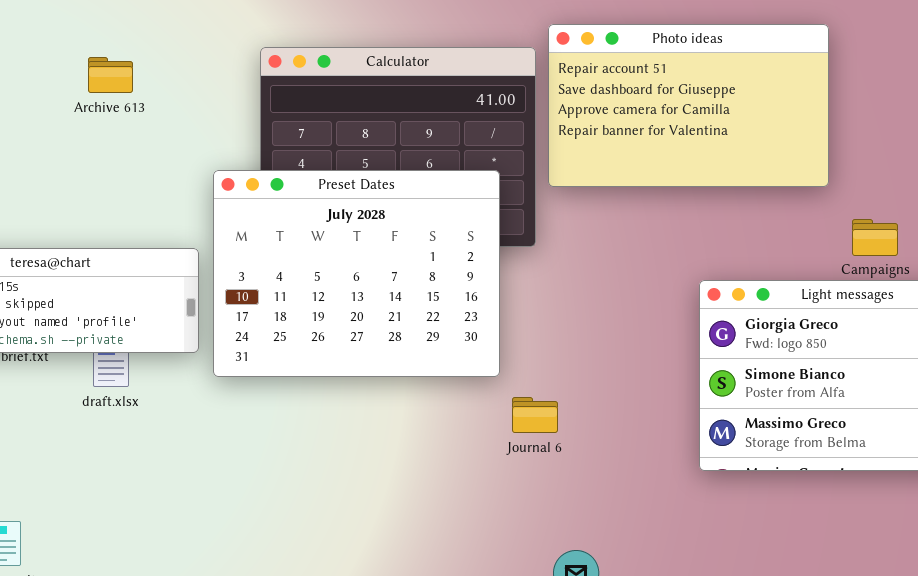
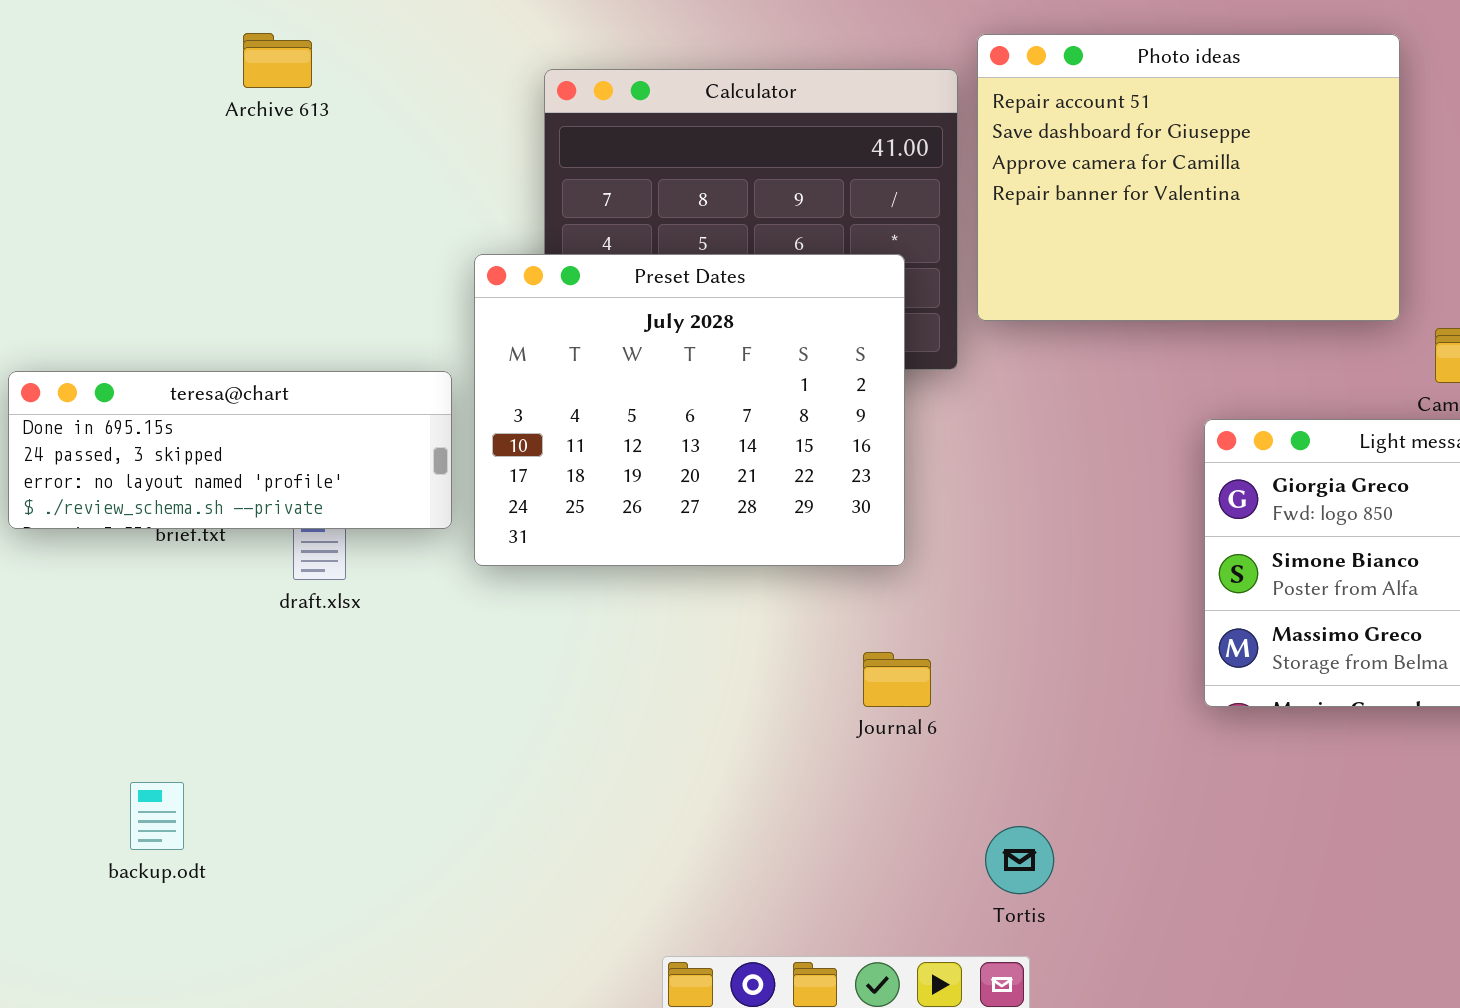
Photo ideas: [548,24,829,187] -> [977,34,1400,321], resized
Archive 613: [88,57,133,93] -> [243,33,312,88], moved
Journal 6: [512,397,558,433] -> [863,652,931,707], moved

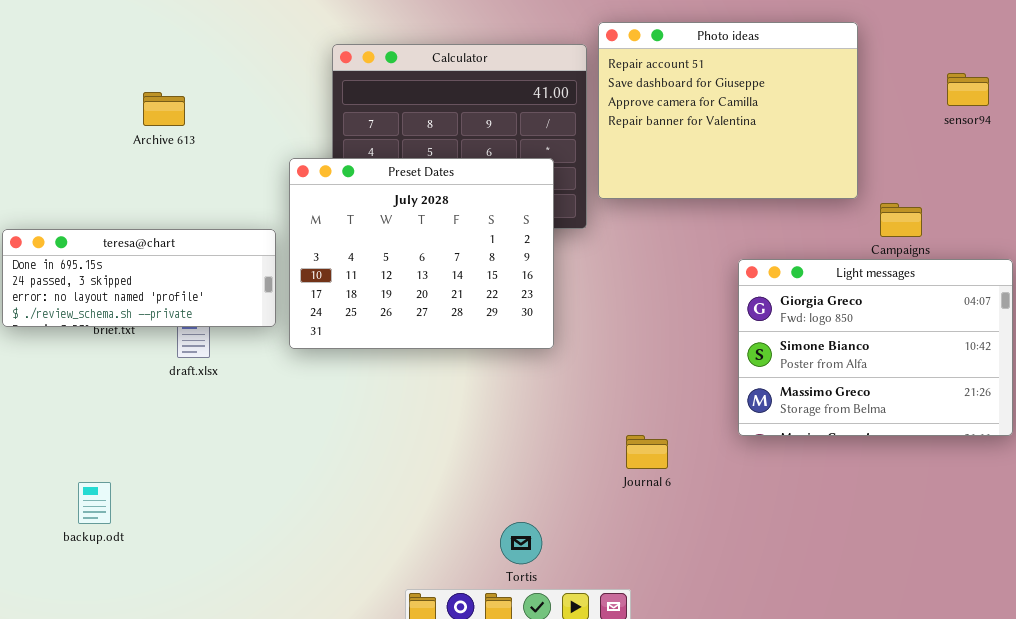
Archive 613: [243,33,312,88] -> [143,92,185,126], moved
Journal 6: [863,652,931,707] -> [626,435,668,469], moved
Tortis: [985,826,1054,894] -> [500,522,542,564], moved

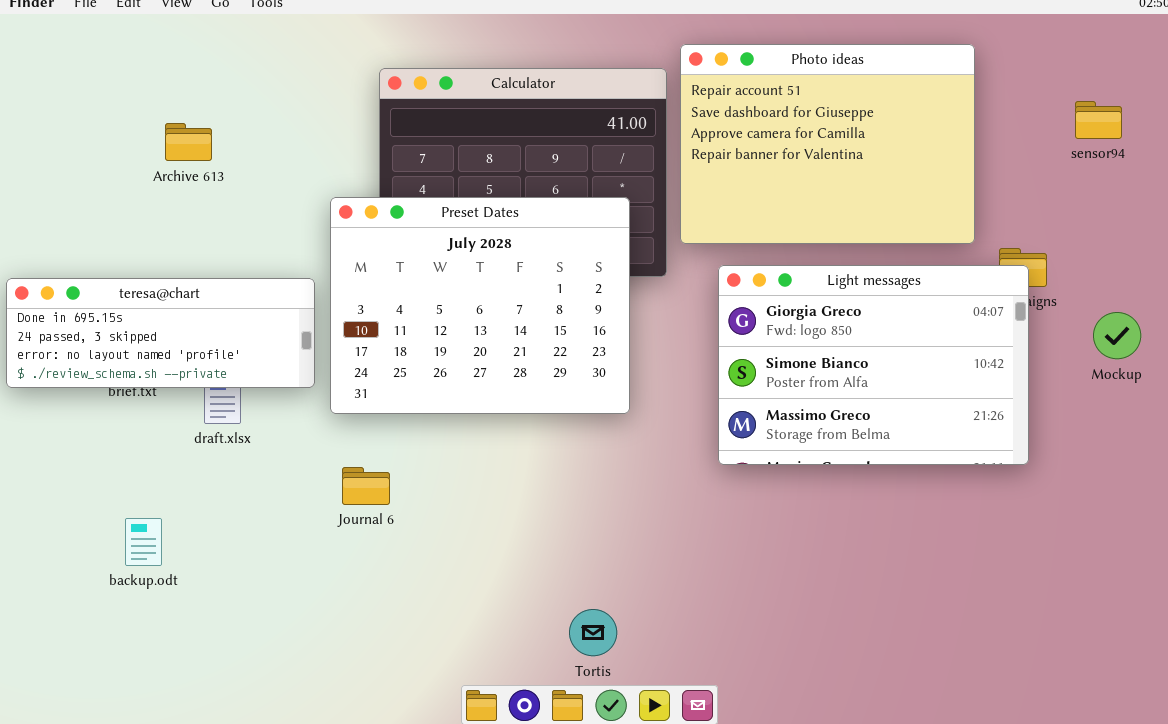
Light messages: [738,259,1013,436] -> [718,265,1029,465], moved
Journal 6: [626,435,668,469] -> [342,467,390,505], moved
backup.odt: [78,482,111,524] -> [125,518,162,566], moved

